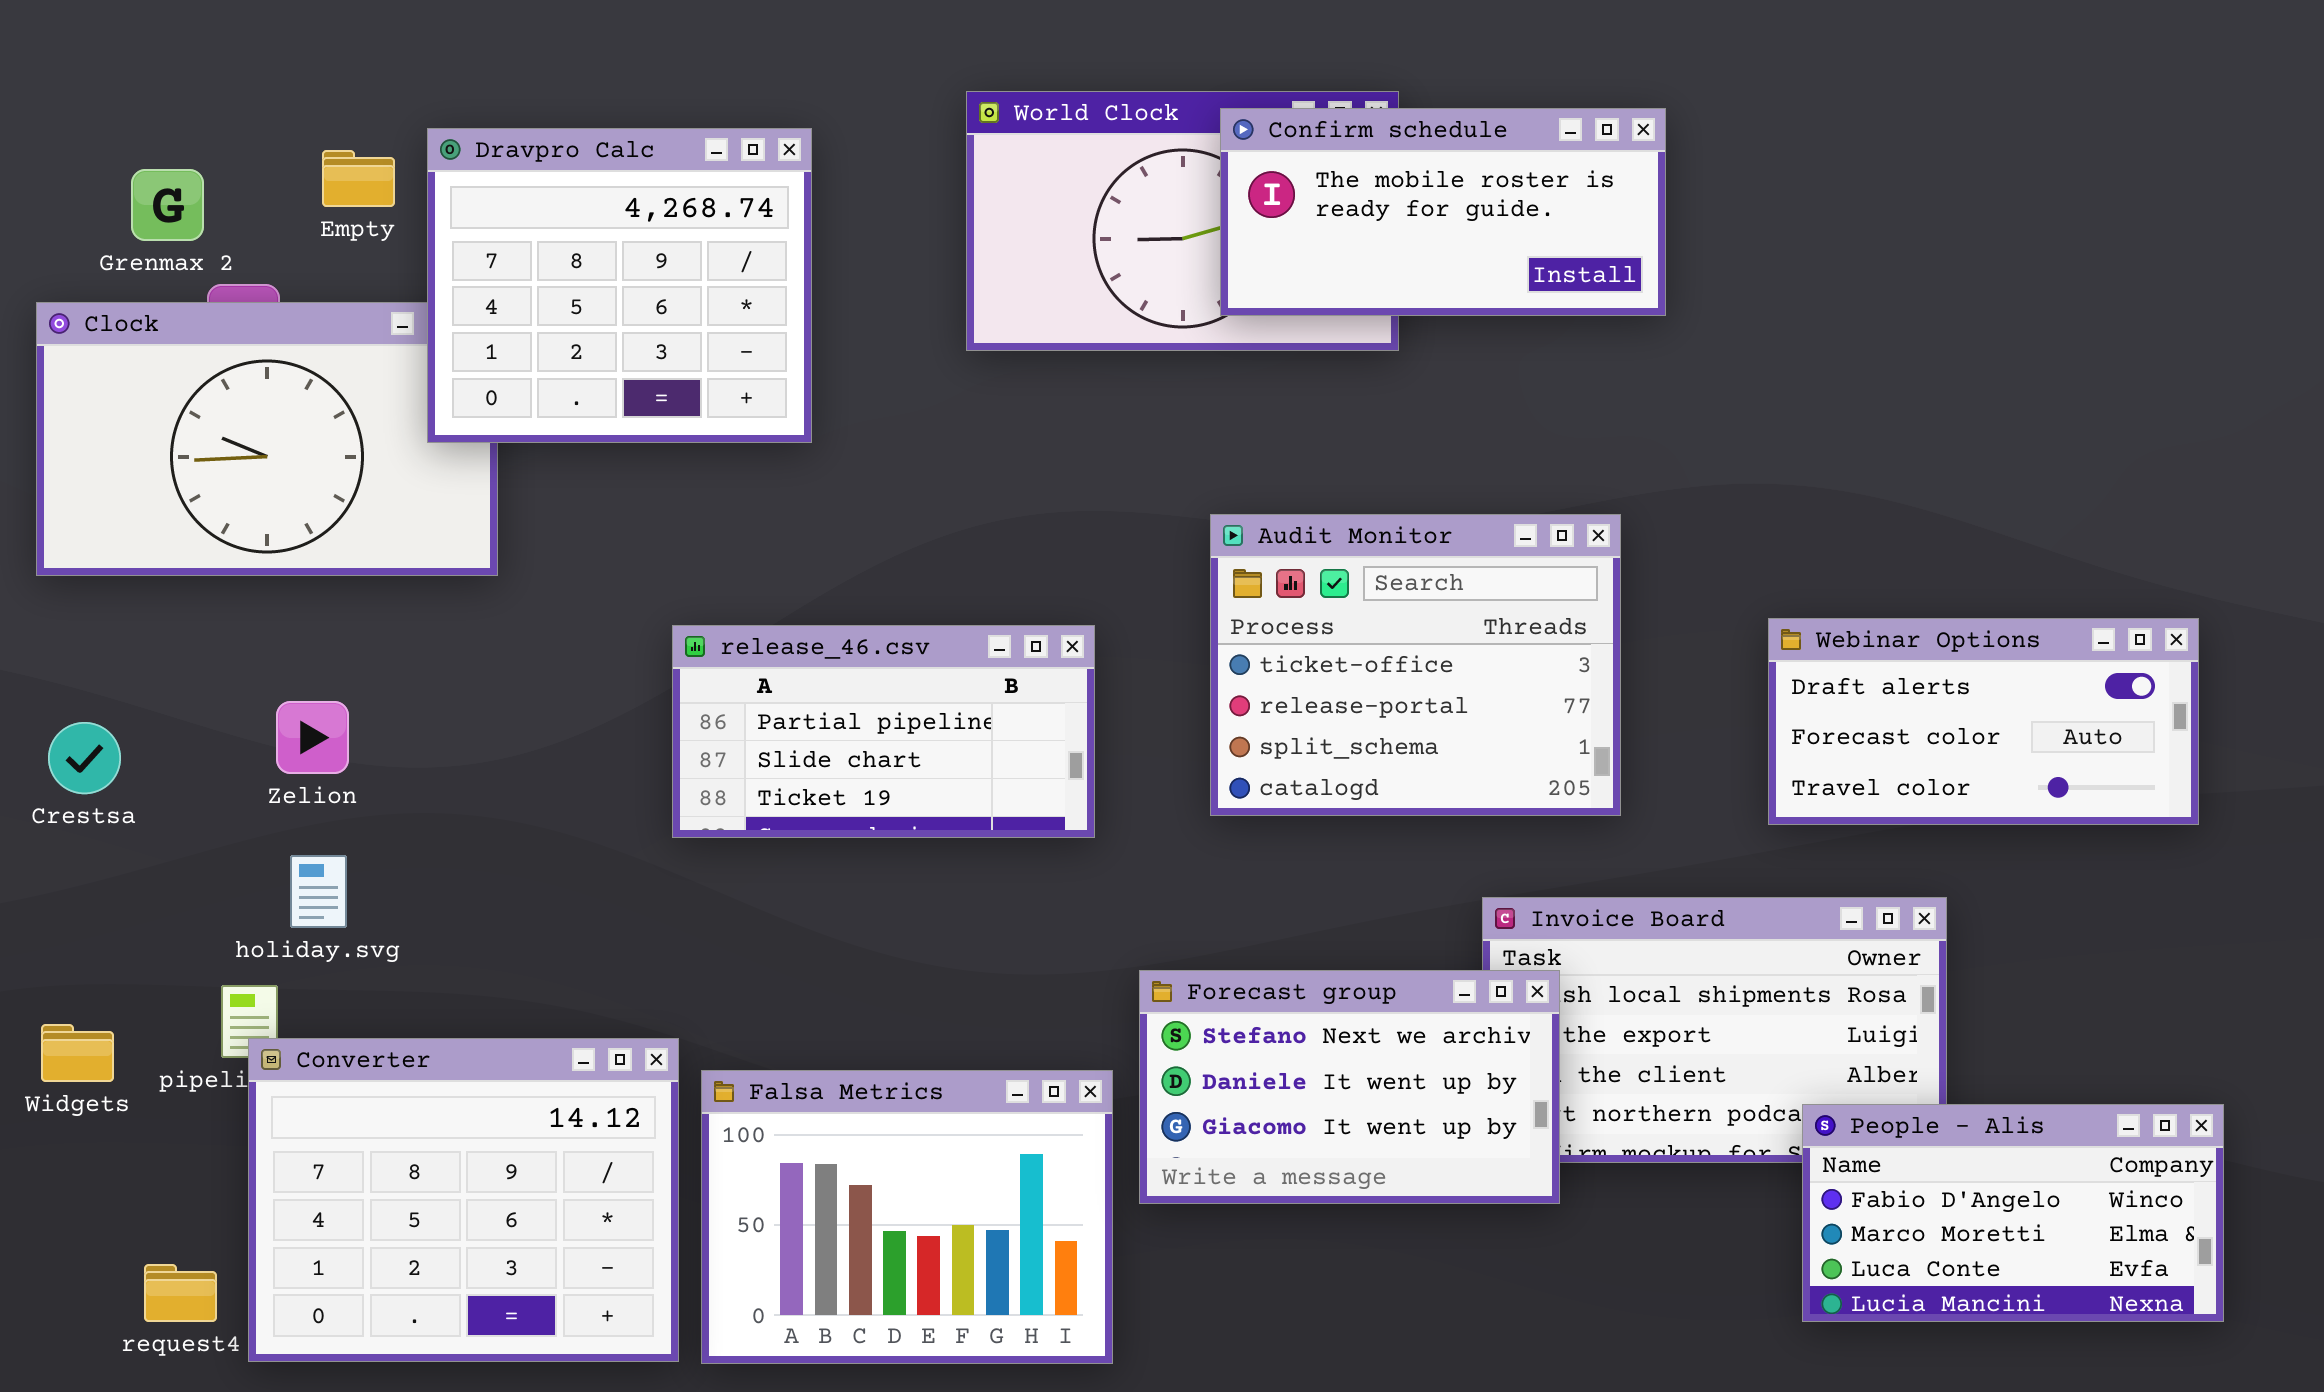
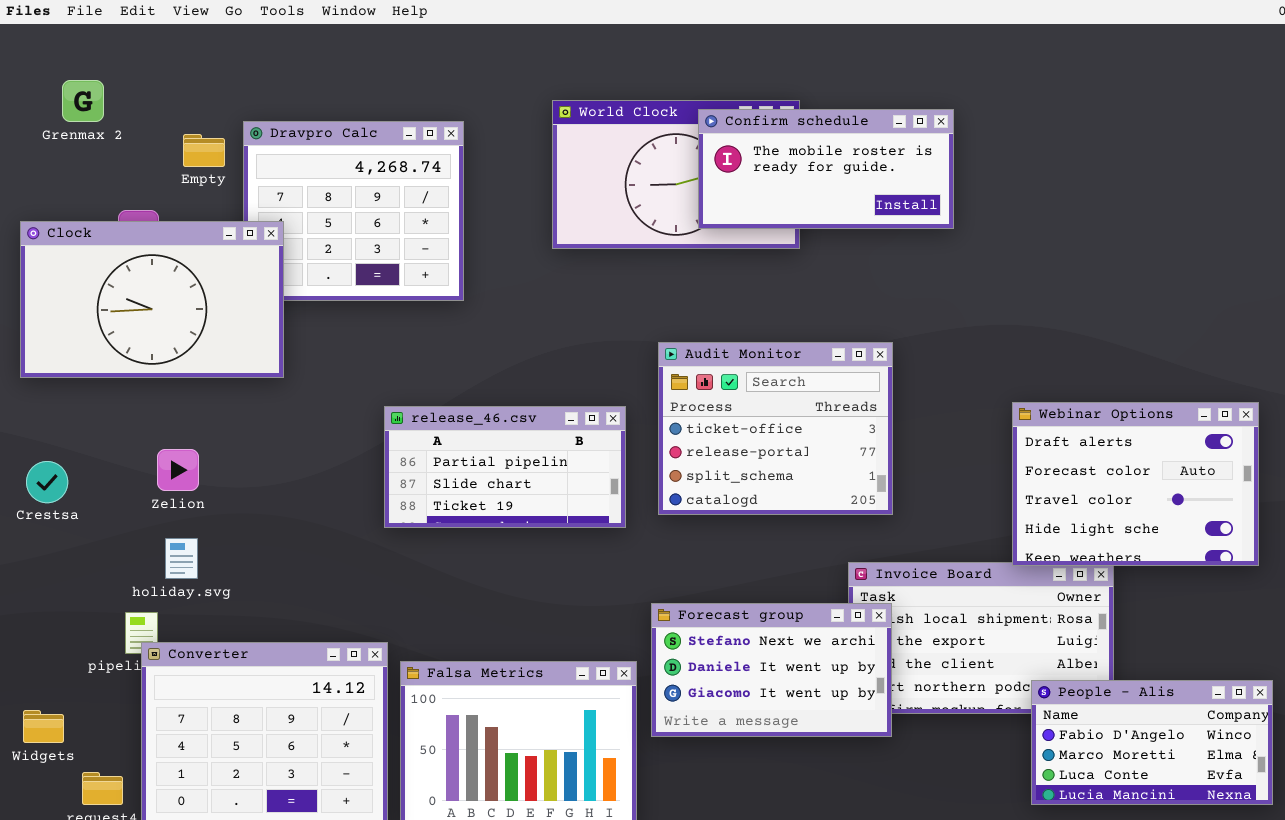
Grenmax 2: [131,169,204,241] -> [62,80,104,122], moved
Clock: [36,302,498,576] -> [20,221,284,378], raised
Audit Monitor: [1210,514,1621,816] -> [658,342,893,515], moved
Webinar Options: [1768,618,2199,825] -> [1012,402,1259,566], resized
Widgets: [41,1024,114,1082] -> [23,710,64,743], moved

